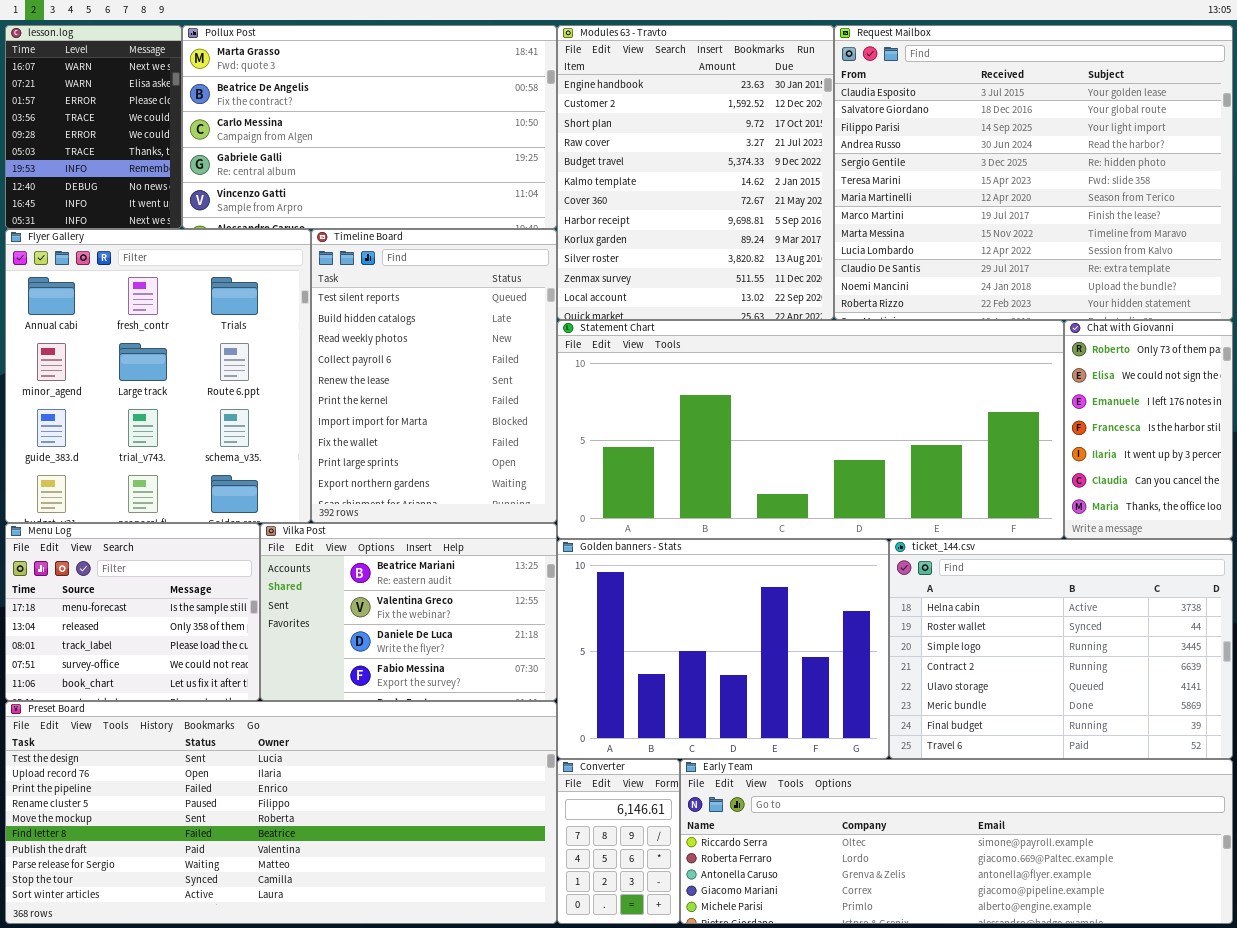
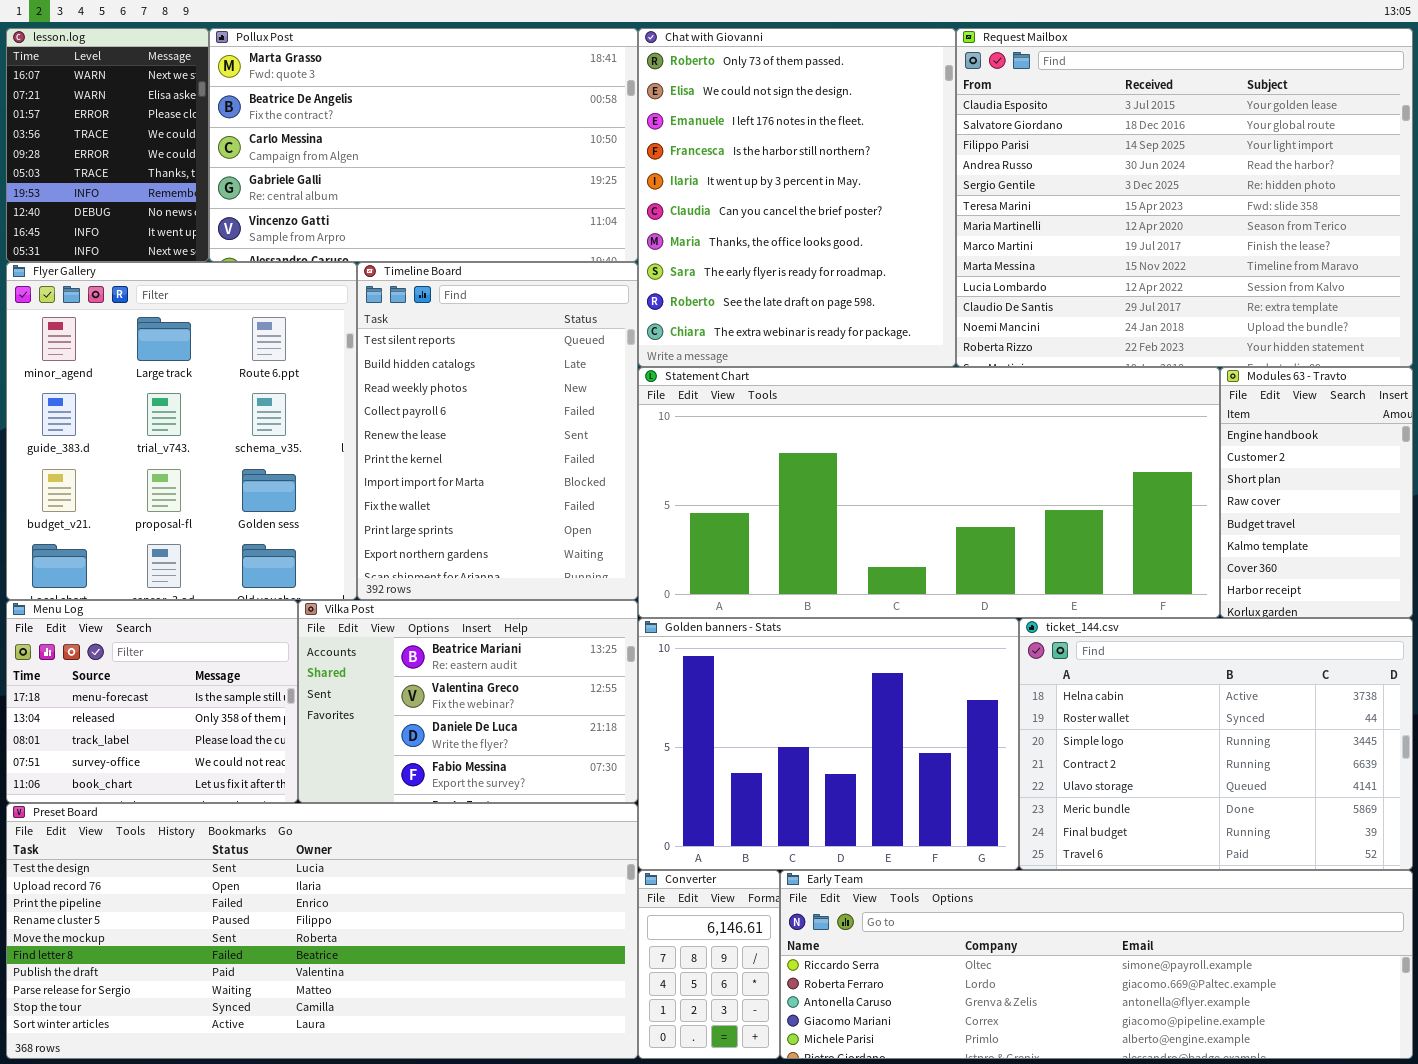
Modules 63 - Travto: [557,25,834,320] -> [1220,367,1413,618], moved, resized
Flyer Gallery: [5,229,311,523] -> [6,262,357,600], scrolled down 1 row
Chat with Giovanni: [1064,320,1233,539] -> [638,28,956,367], moved, resized

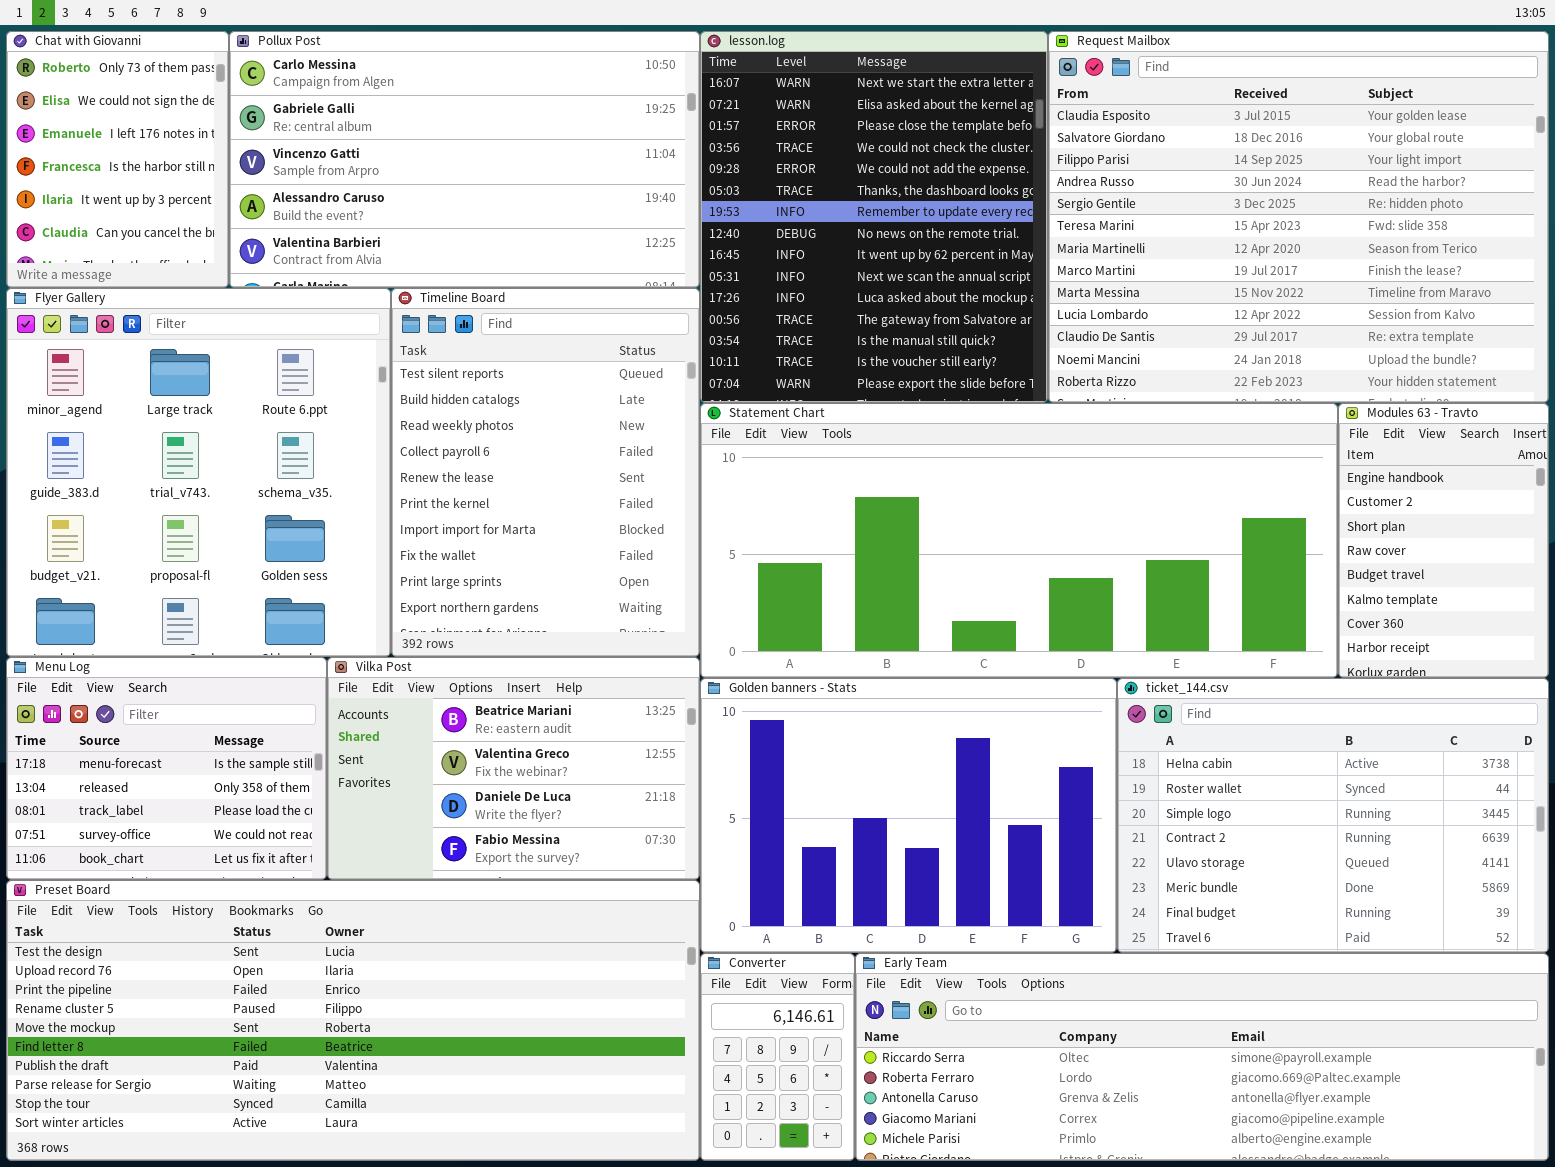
lesson.log: [6,28,209,262] -> [700,31,1048,403], moved, resized
Pollux Post: [209,28,638,262] -> [229,31,700,288], scrolled down 2 rows
Chat with Giovanni: [638,28,956,367] -> [6,31,229,288], moved, resized

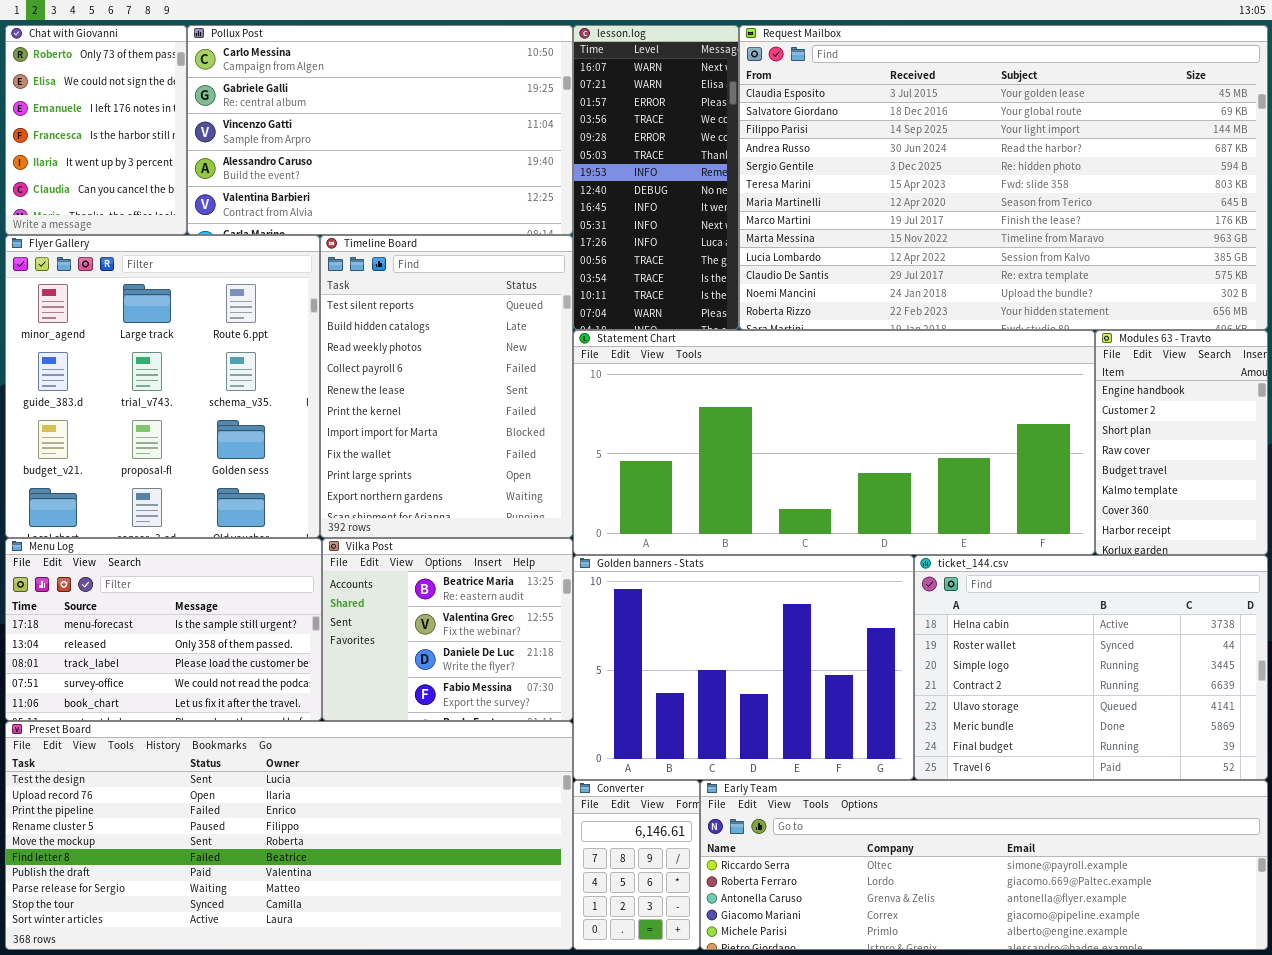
lesson.log: [700,31,1048,403] -> [573,25,739,330], resized
Request Mailbox: [1048,31,1549,403] -> [739,25,1268,330], resized
Menu Log: [6,657,327,880] -> [5,538,322,721], resized
Vilka Post: [327,657,700,880] -> [322,538,573,721], resized

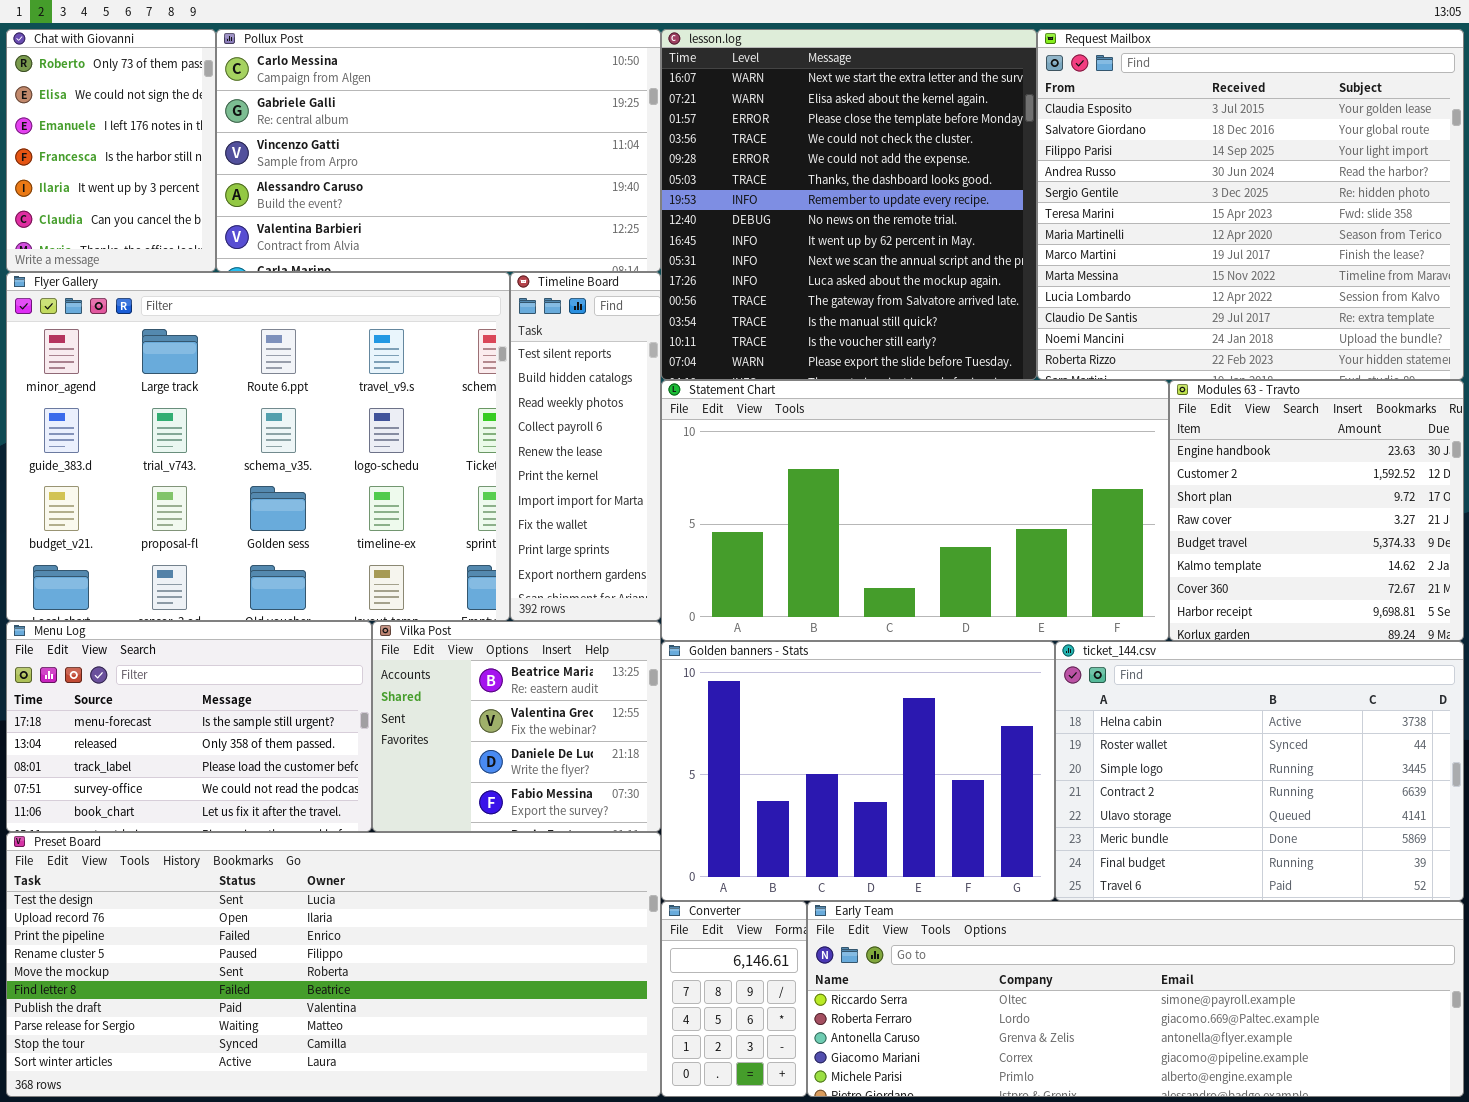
lesson.log: [573,25,739,330] -> [661,29,1037,380], resized
Request Mailbox: [739,25,1268,330] -> [1037,29,1464,380], resized
Flyer Gallery: [5,235,320,538] -> [6,272,510,621], resized
Timeline Board: [320,235,573,538] -> [510,272,661,621], resized
Statement Chart: [573,330,1095,555] -> [661,380,1169,641], resized
Modules 63 - Travto: [1095,330,1268,555] -> [1169,380,1464,641], resized

